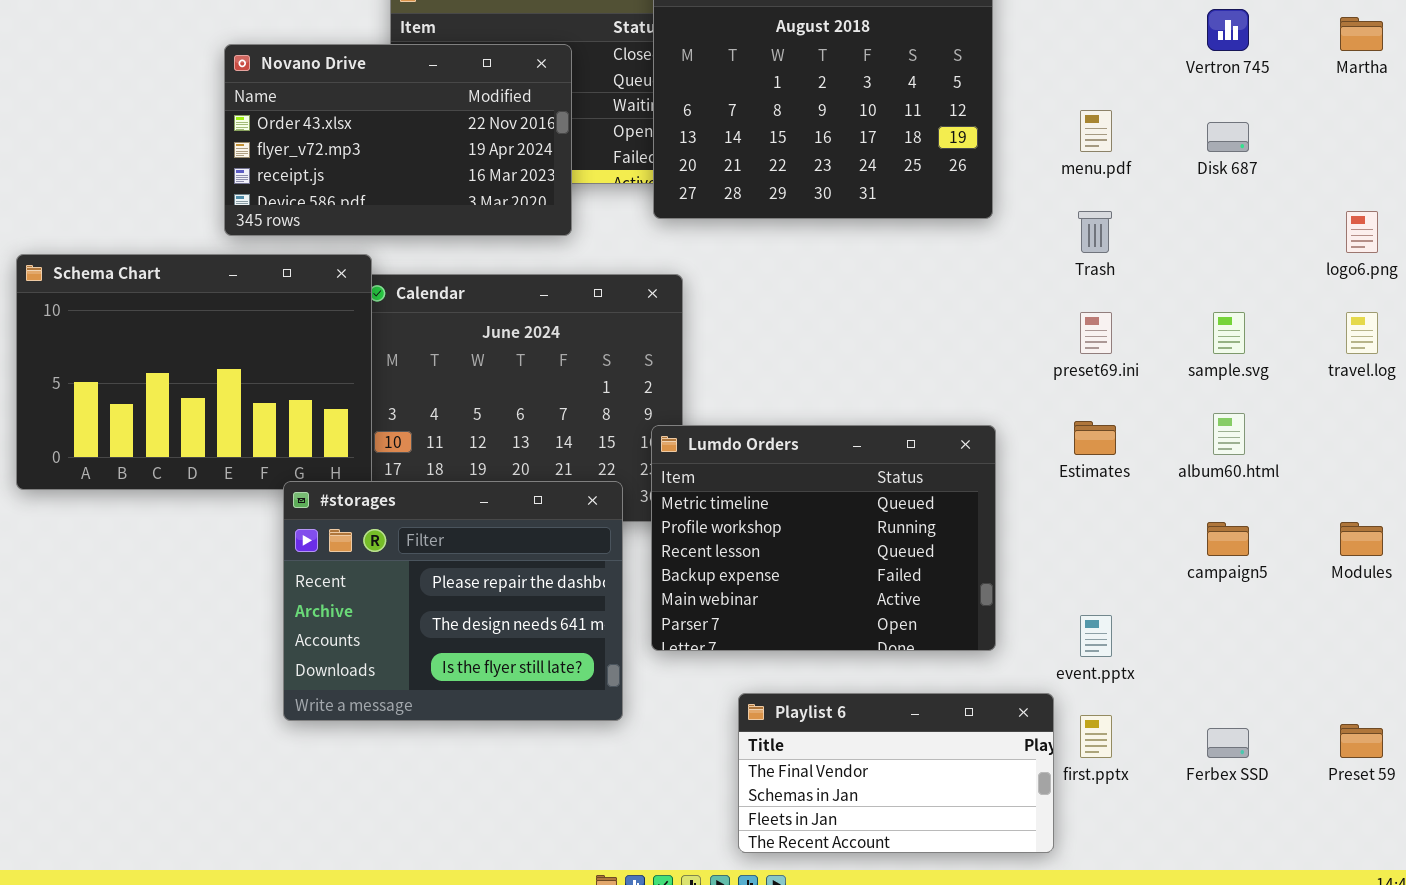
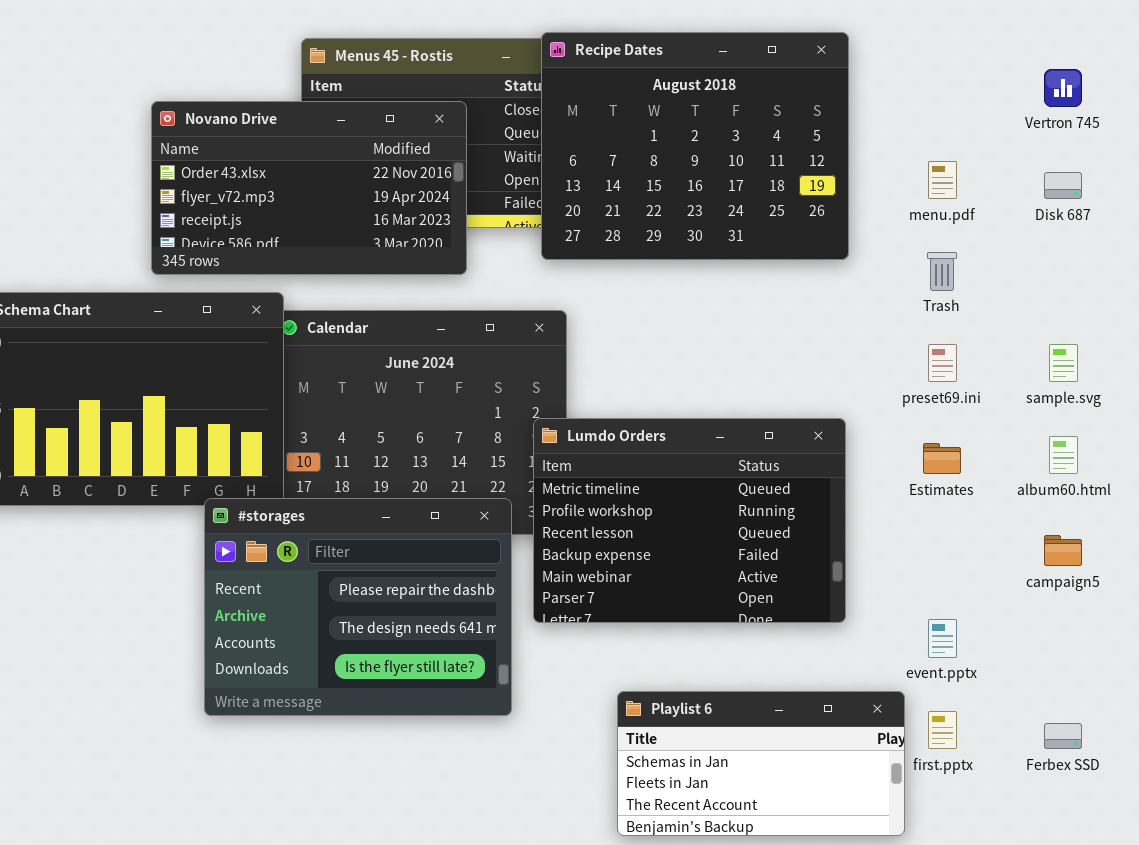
Lumdo Orders: [651,425,996,651] -> [533,418,846,623], moved
Playlist 6: [738,693,1054,853] -> [617,691,905,836], scrolled down 1 row

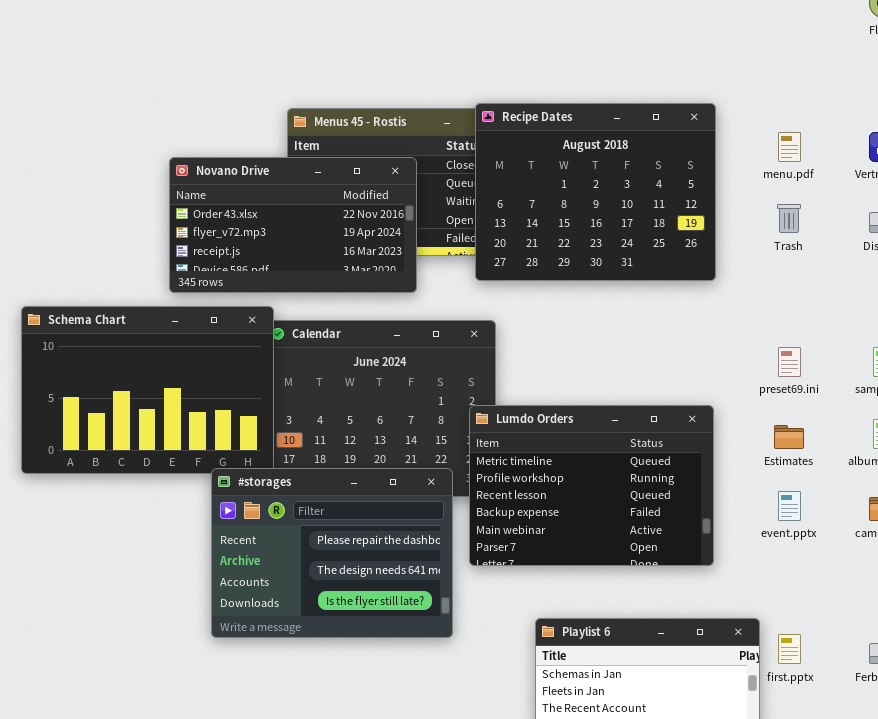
menu.pdf: [928,161,957,199] -> [778,132,801,162], moved
Trash: [927,252,957,291] -> [777,204,801,233], moved
event.pptx: [928,619,957,658] -> [778,491,801,521], moved

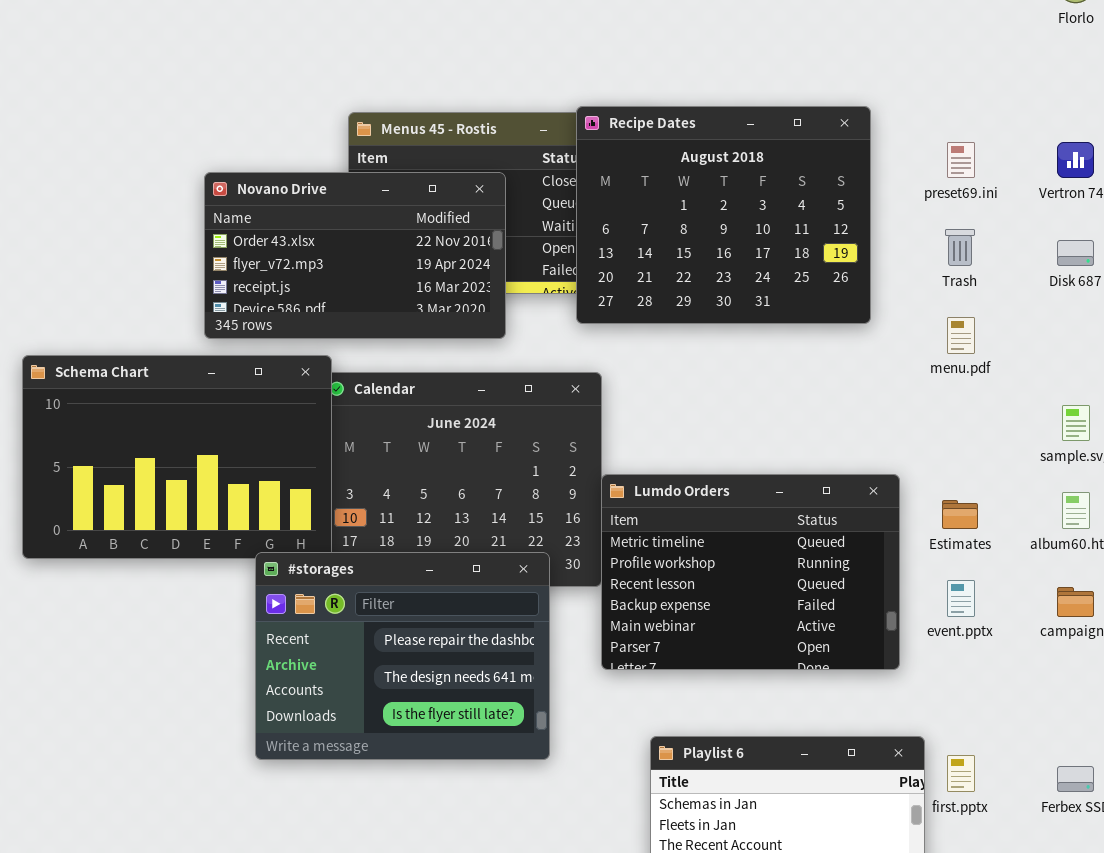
menu.pdf: [778,132,801,162] -> [947,317,975,354], moved
preset69.ini: [778,347,801,377] -> [947,142,975,178], moved
Lumdo Orders: [469,405,714,566] -> [601,474,900,670], moved

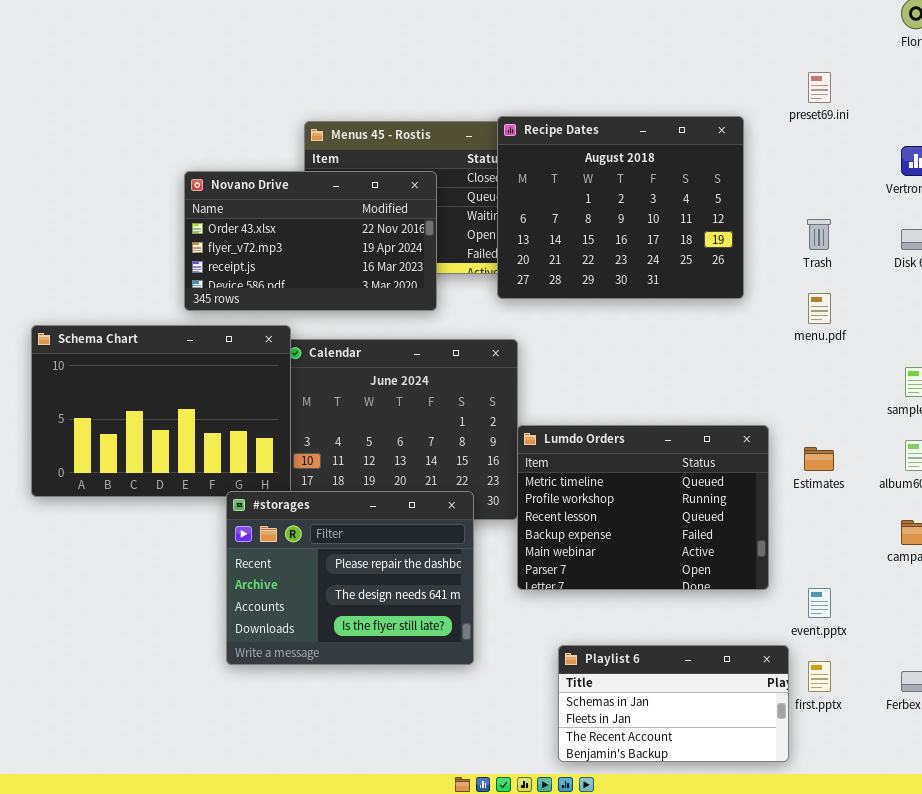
preset69.ini: [947,142,975,178] -> [808,72,831,103], moved
event.pptx: [947,580,975,617] -> [808,588,831,618], moved

